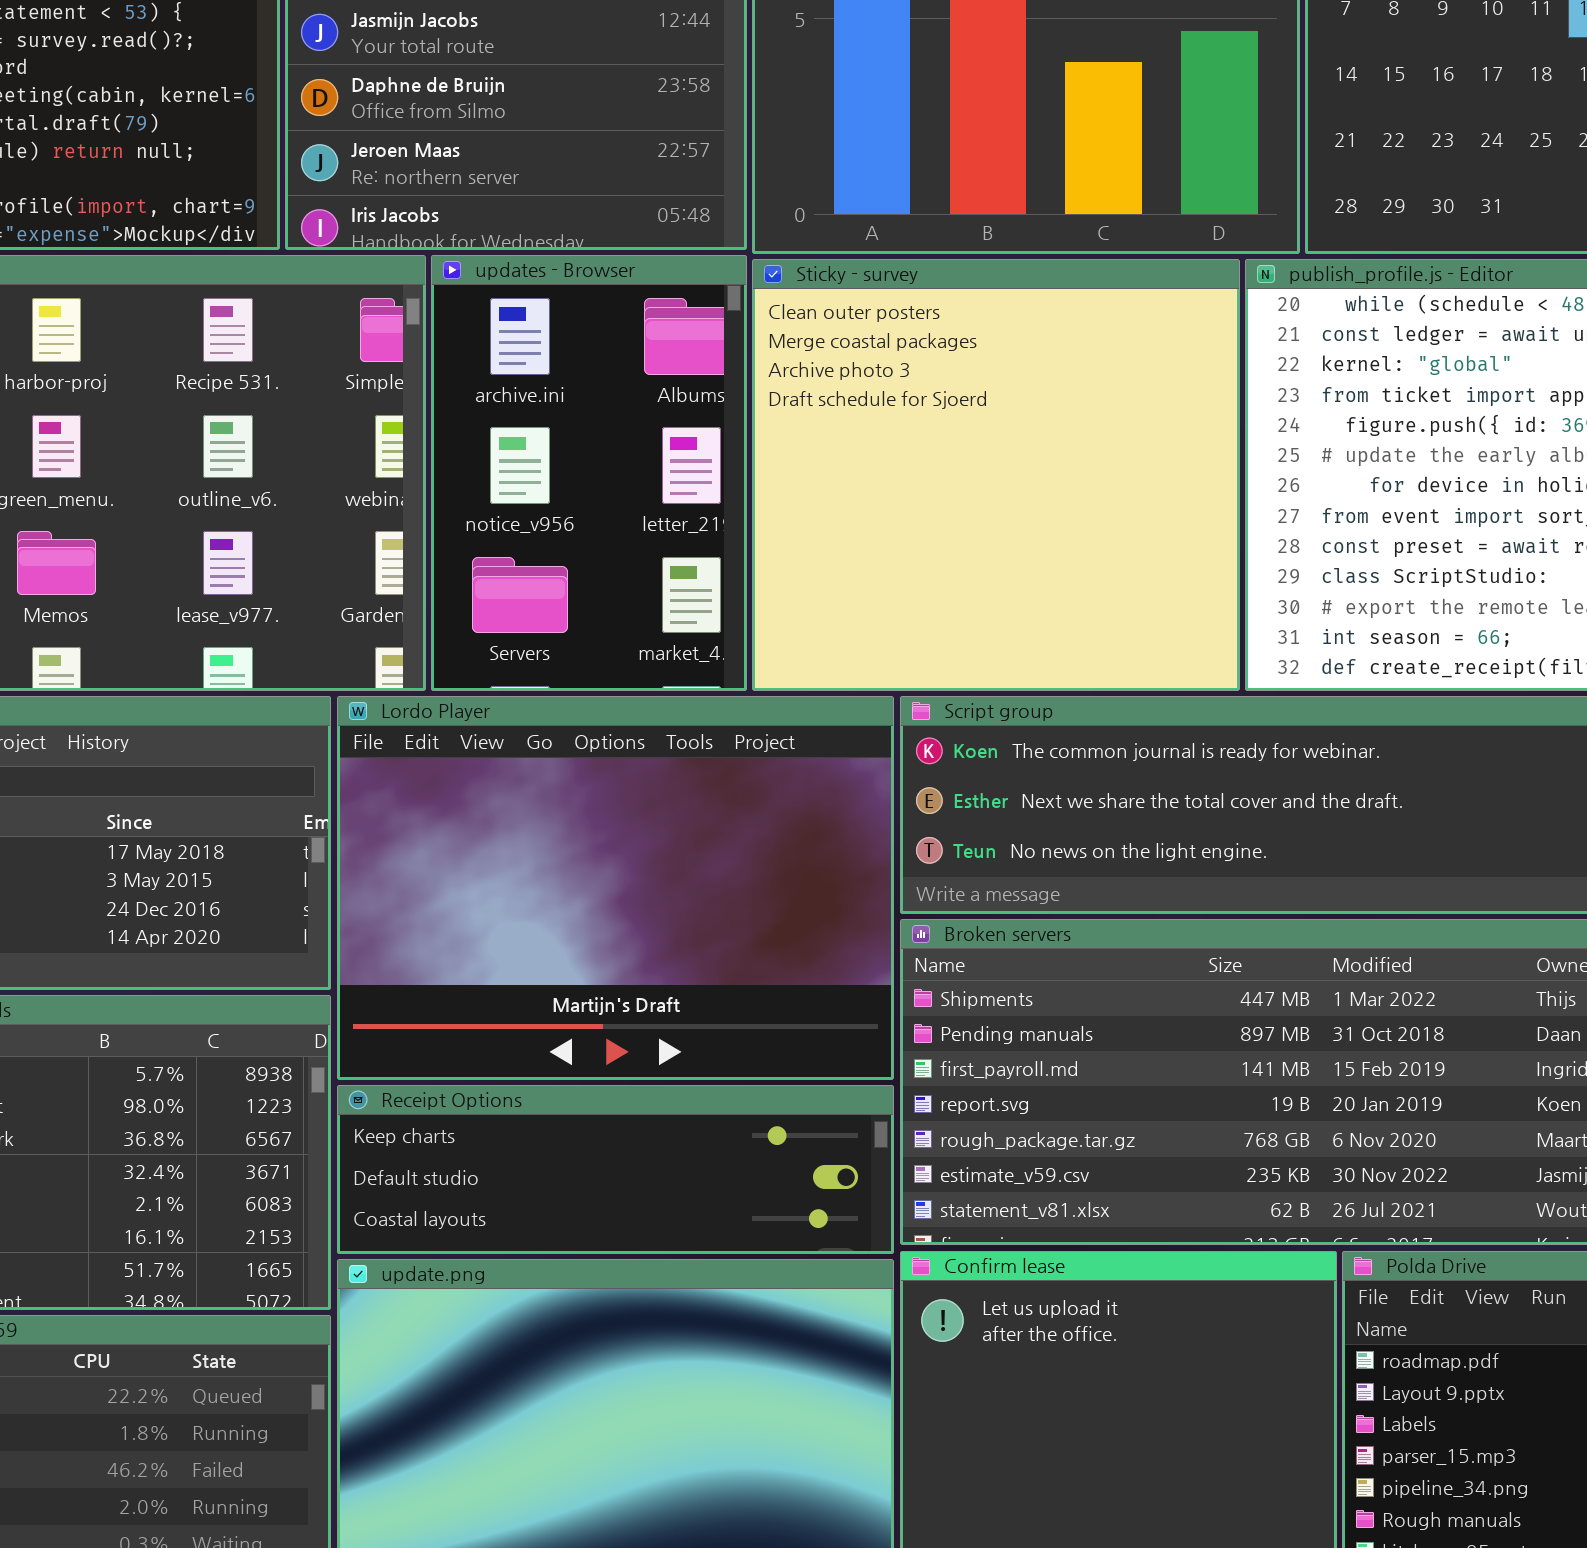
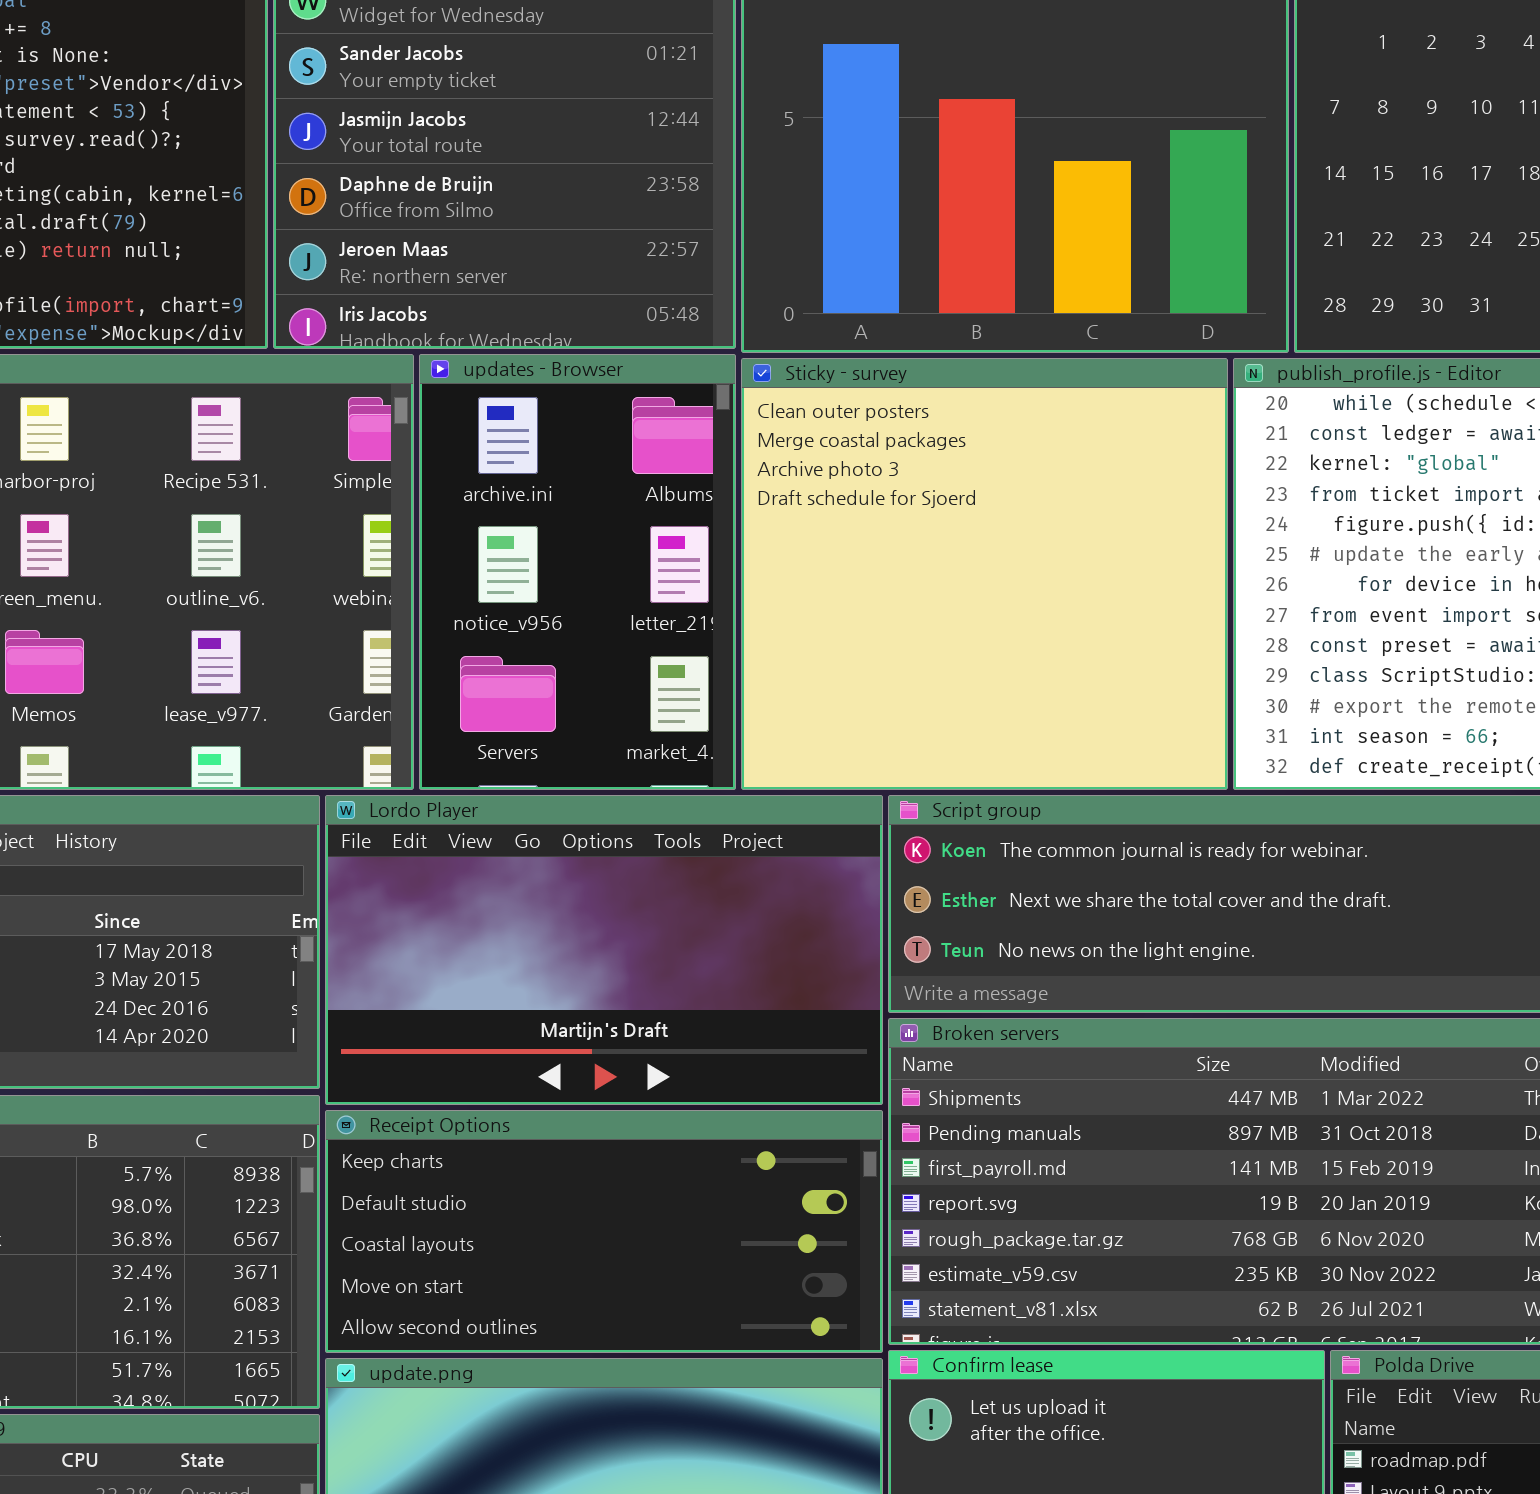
Lordo Player: [337,696,894,1080] -> [325,795,883,1105], resized
Receipt Options: [337,1085,894,1254] -> [325,1110,883,1353], resized

